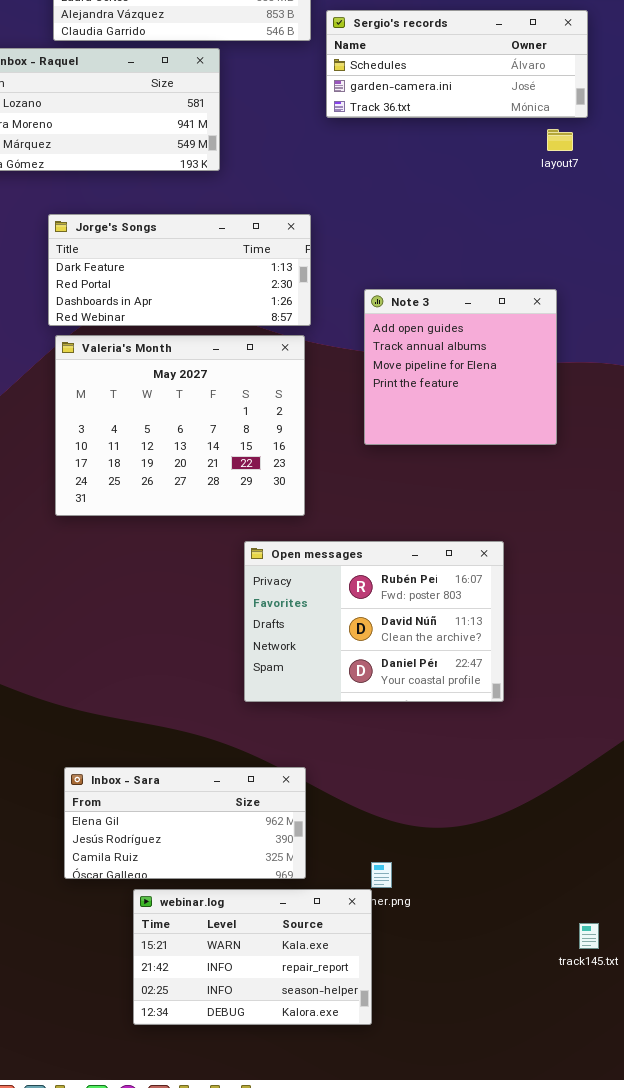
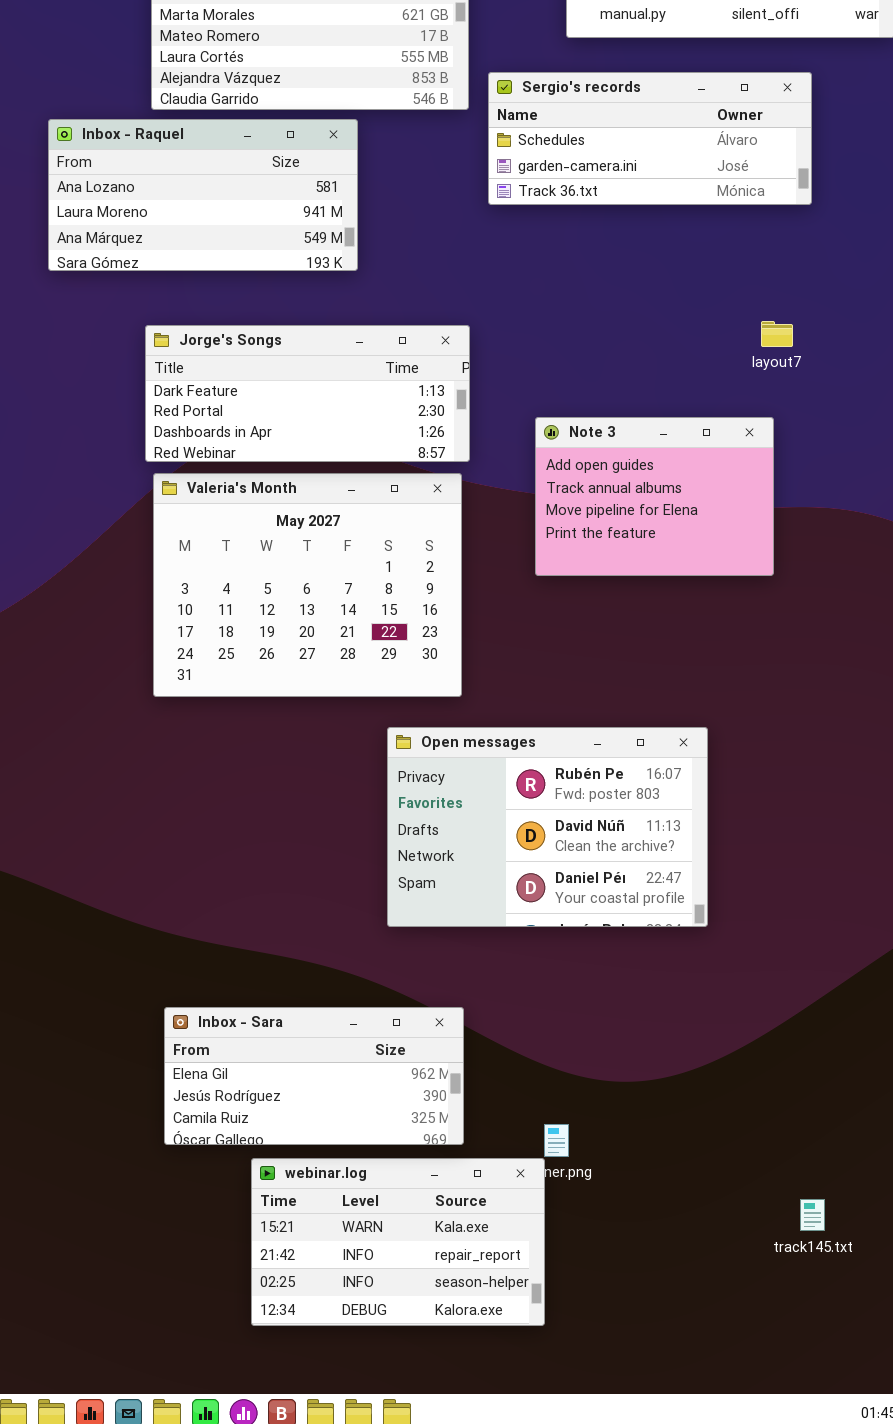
layout7: [547,129,573,151] -> [761,321,793,347], moved
Note 3: [364,289,557,445] -> [535,417,774,576], resized

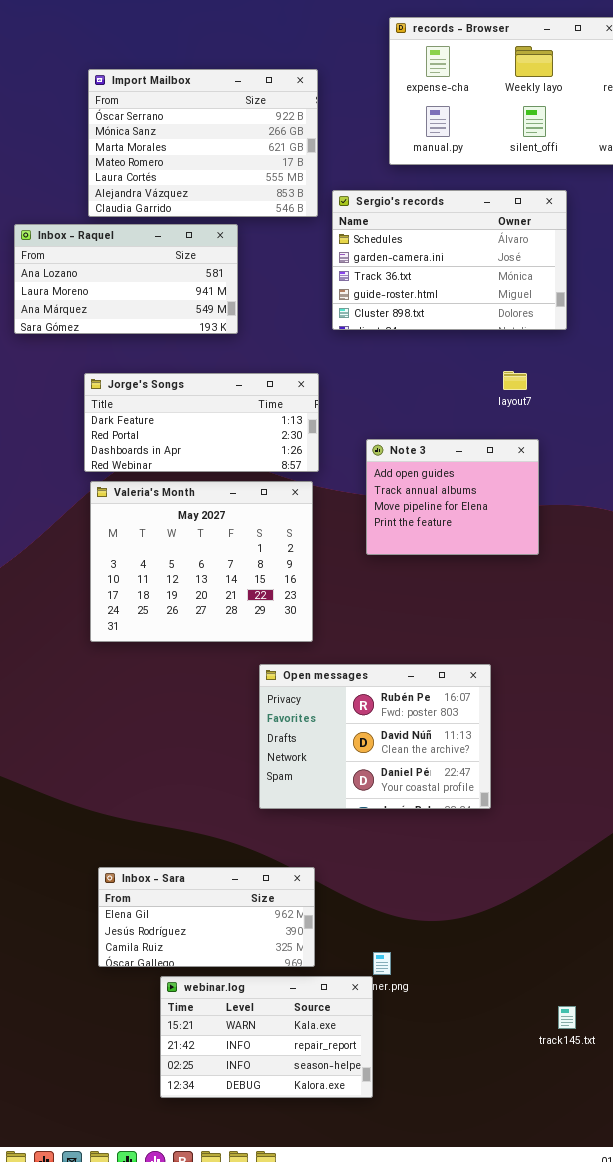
Sergio's records: [488,72,812,205] -> [332,190,567,330], resized
layout7: [761,321,793,347] -> [503,371,527,390], moved

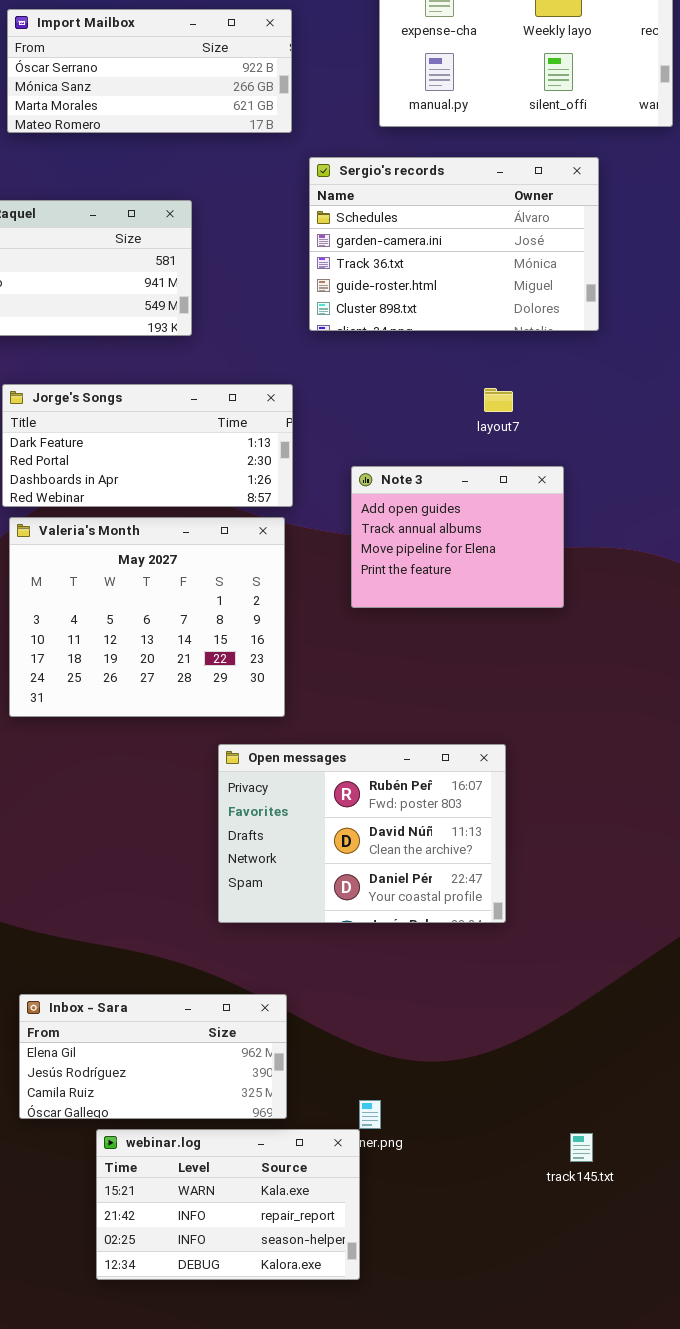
Import Mailbox: [88,69,318,217] -> [7,9,292,133], resized
layout7: [503,371,527,390] -> [484,388,513,412], moved
track145.txt: [558,1006,576,1029] -> [570,1133,593,1162], moved

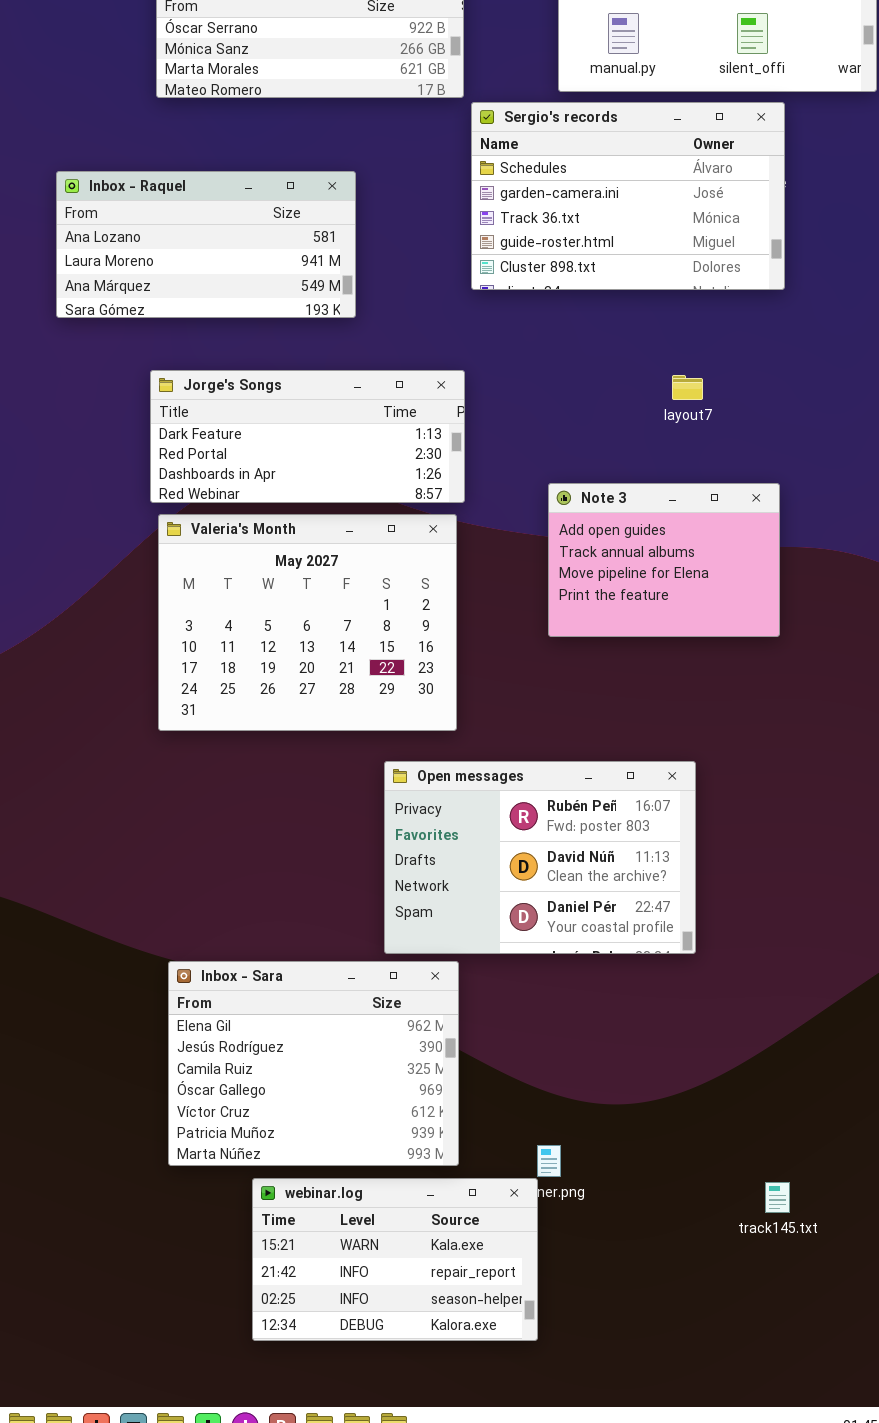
Sergio's records: [309,157,599,331] -> [471,102,785,290], moved
Note 3: [351,466,564,608] -> [548,483,780,637], moved
Inbox - Sara: [19,994,287,1119] -> [168,961,459,1166], resized

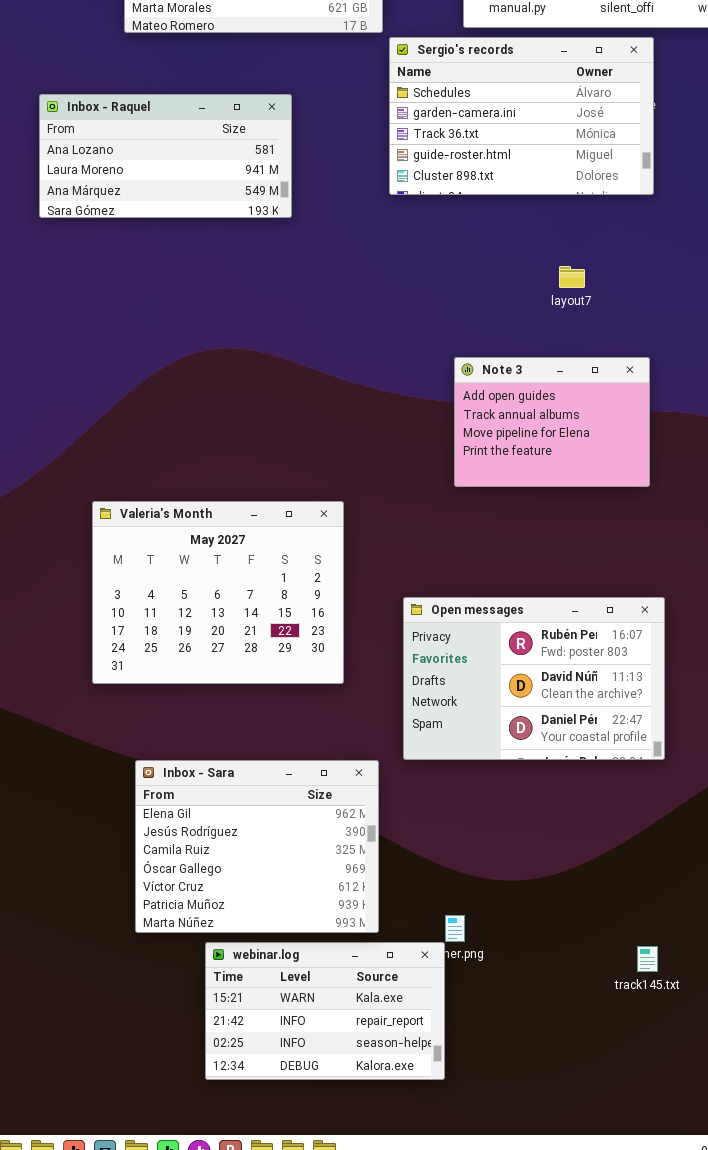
Jorge's Songs: [150,370,465,503] -> none, closed
Valeria's Month: [158,514,457,731] -> [92,501,344,684], moved
Open messages: [384,761,696,954] -> [403,597,665,760], moved

